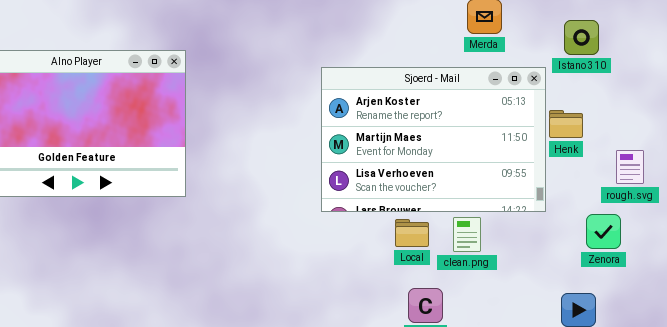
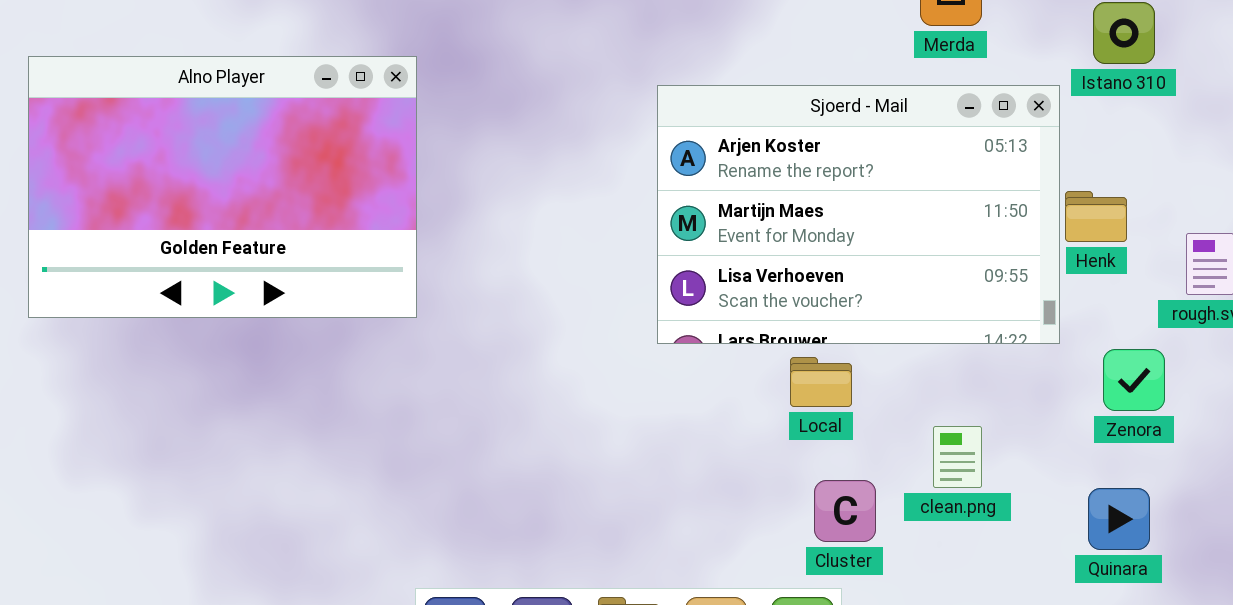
Henk: [549,110,583,138] -> [1065,191,1127,242], moved
Zenora: [586,214,621,249] -> [1103,349,1165,411], moved
clean.png: [453,217,481,252] -> [933,426,982,488], moved

